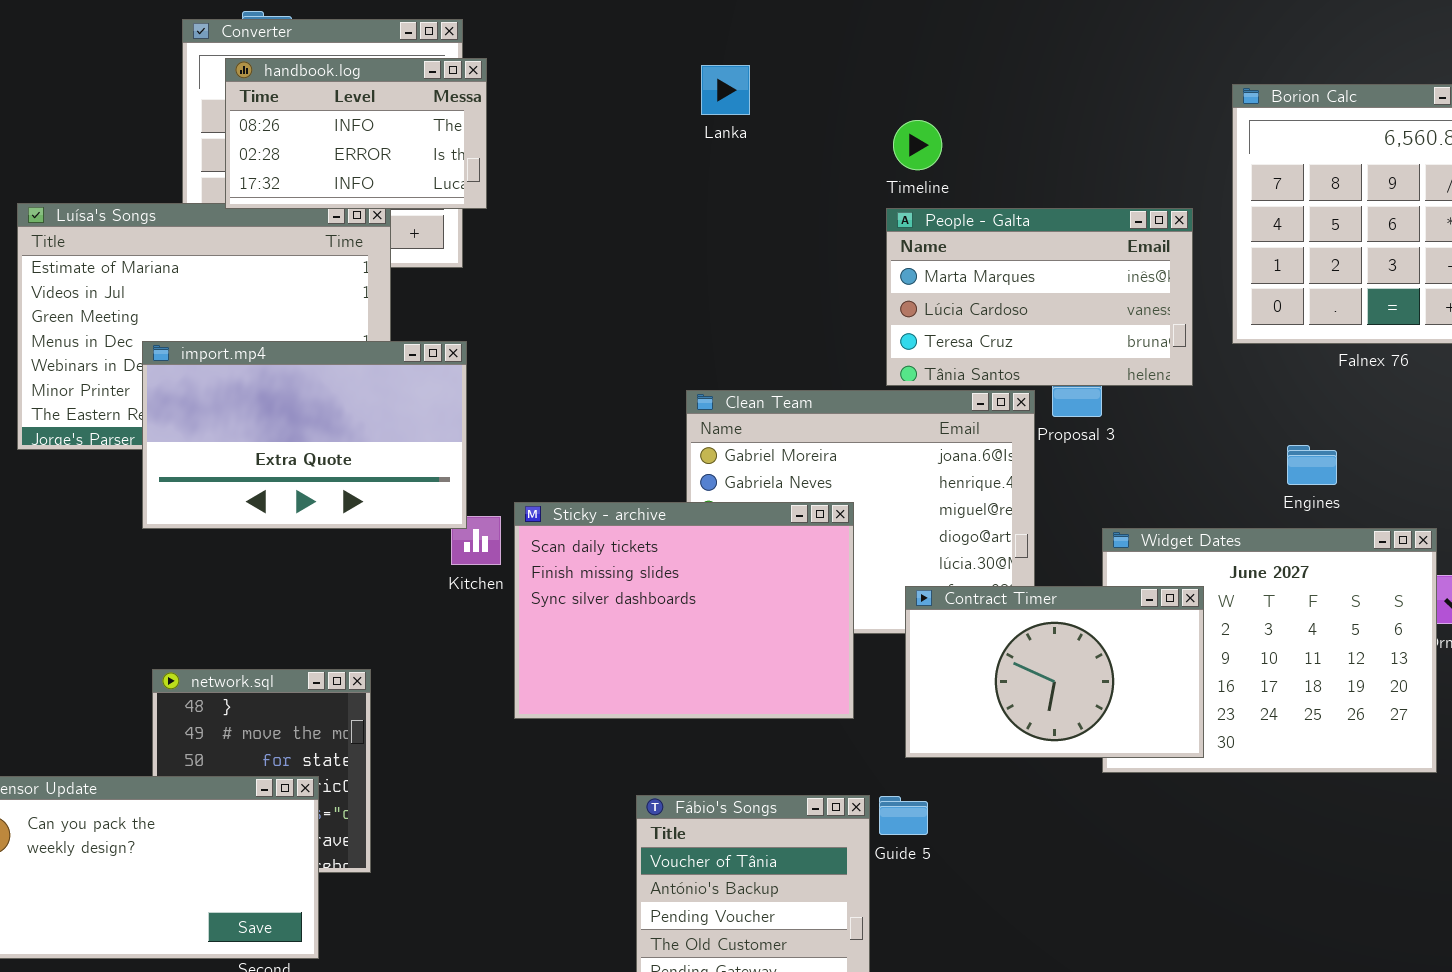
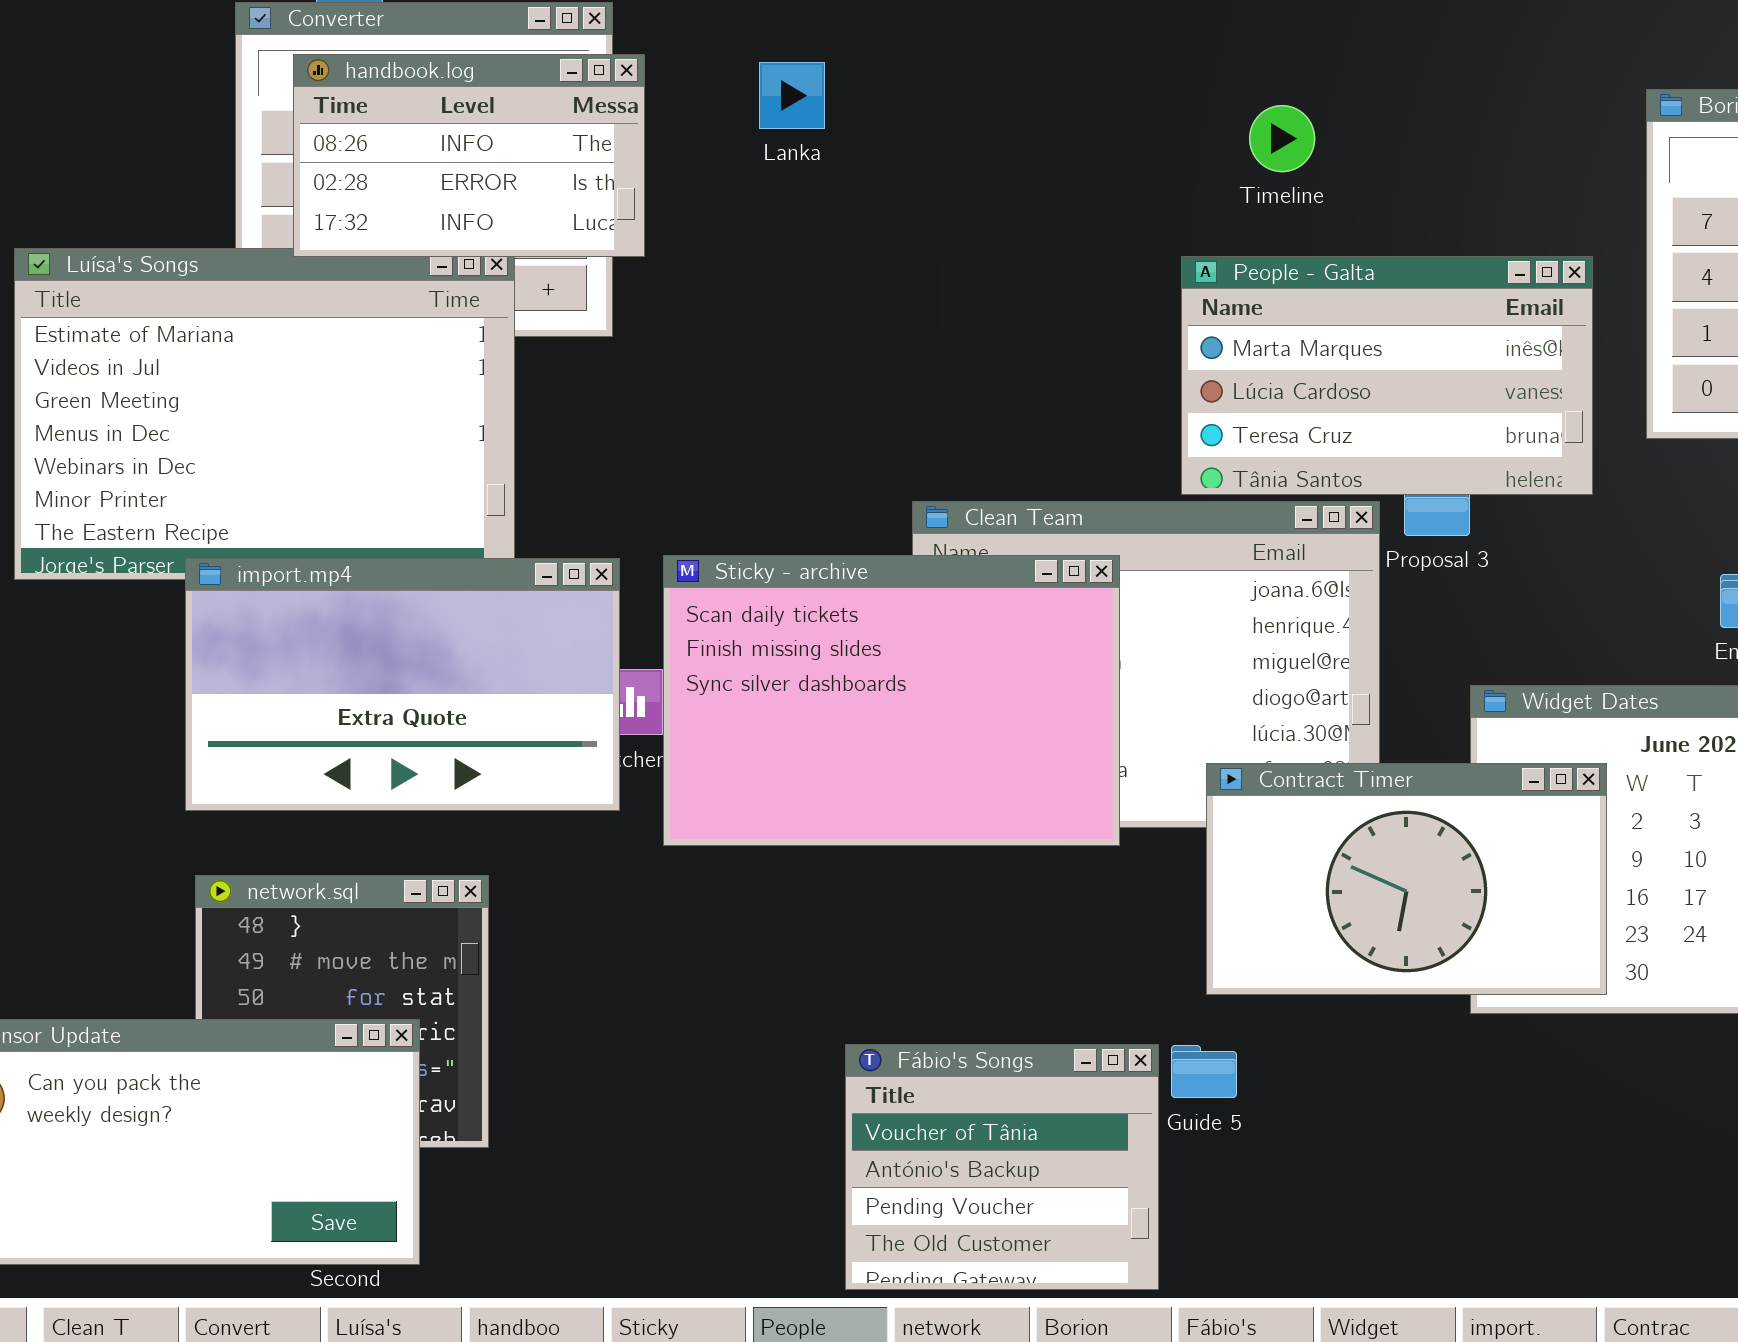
Lanka: [701,65,750,115] -> [759,62,825,129], moved
Timeline: [893,120,942,170] -> [1249,105,1315,172], moved
import.mp4: [142,341,467,529] -> [185,558,620,811], moved
Sticky - archive: [514,502,854,719] -> [663,555,1120,846], moved

